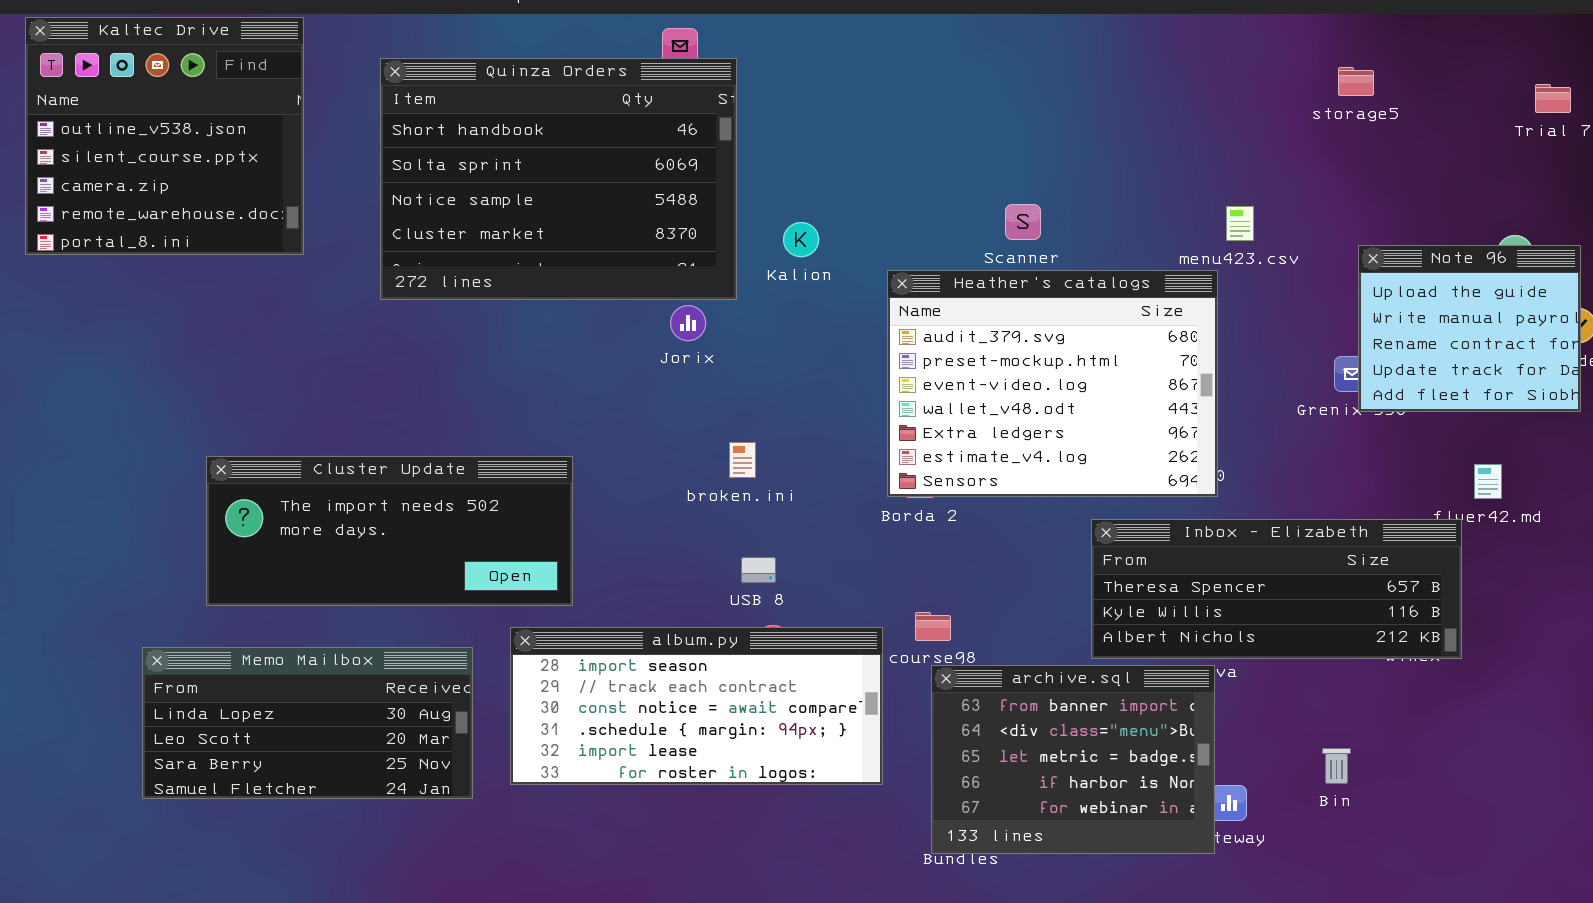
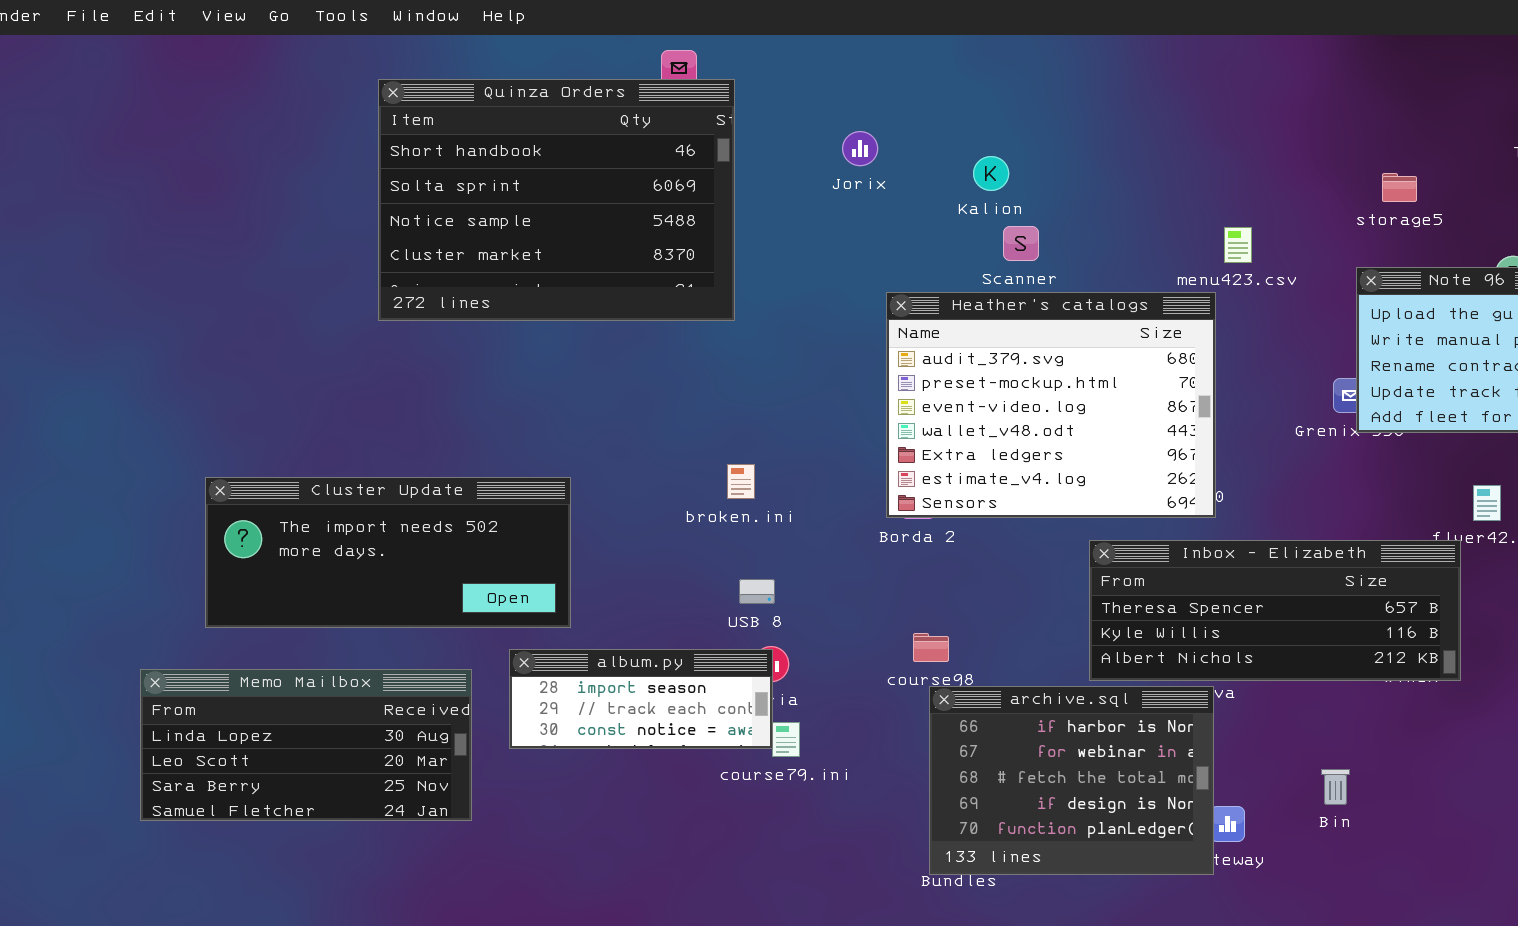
Kaltec Drive: [25,17,304,255] -> none, closed
storage5: [1338,67,1374,96] -> [1382,173,1417,202], moved
Kalion: [783,222,819,257] -> [973,156,1009,191], moved
Jorix: [670,305,706,341] -> [842,131,878,166], moved
album.py: [510,627,883,785] -> [509,649,773,749], resized
archive.sql: [931,665,1215,854] -> [929,686,1214,875], scrolled down 3 rows

